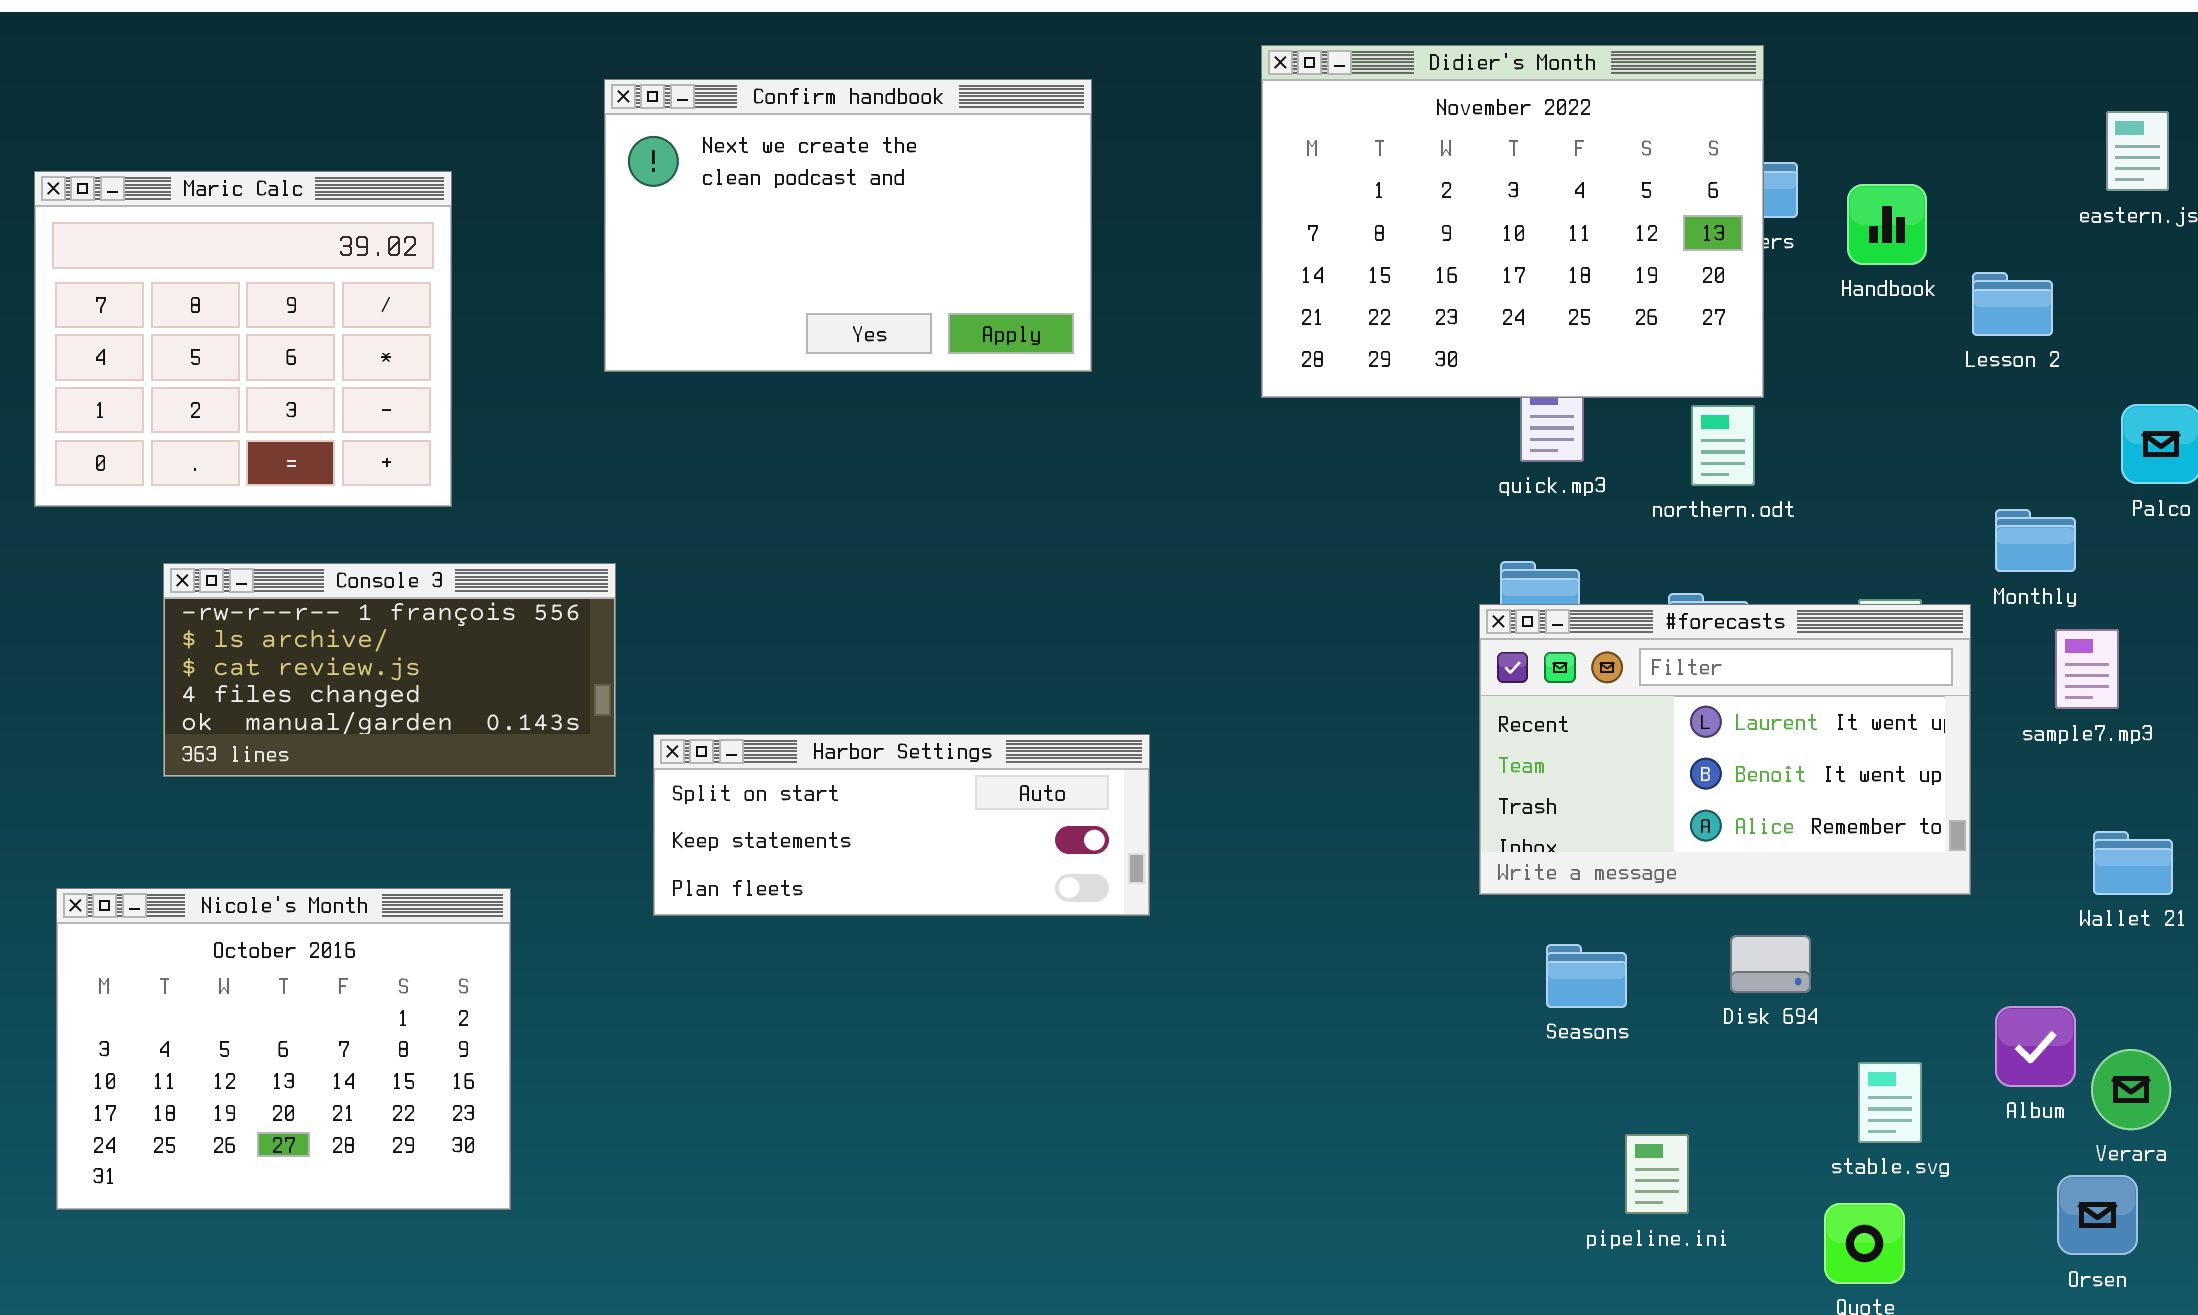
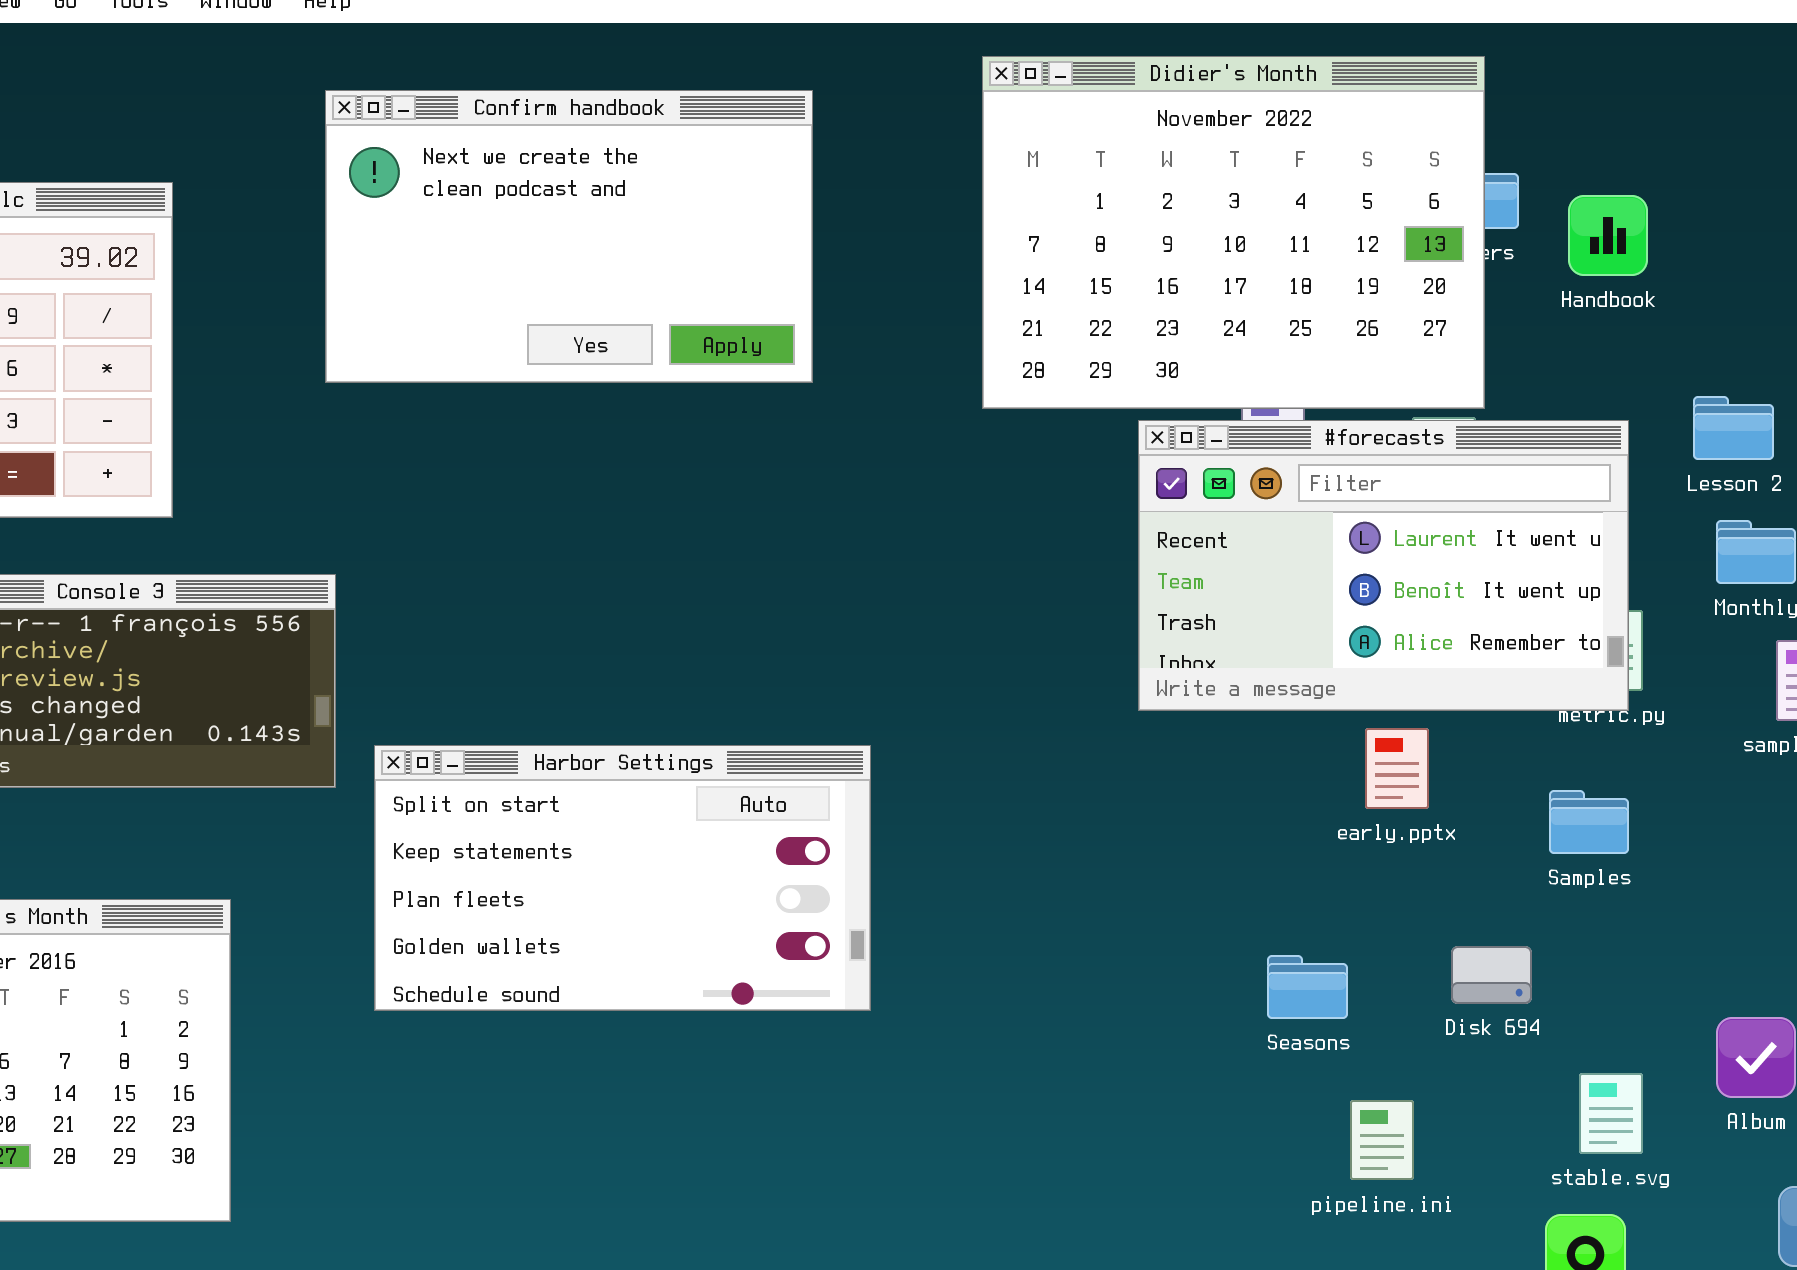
Lesson 2: [1972,272,2053,336] -> [1693,396,1774,460], moved
#forecasts: [1479,604,1971,895] -> [1138,420,1629,711], moved
Harbor Settings: [653,734,1150,916] -> [374,745,871,1011], resized
pipeline.ini: [1625,1134,1689,1214] -> [1350,1100,1414,1180], moved

